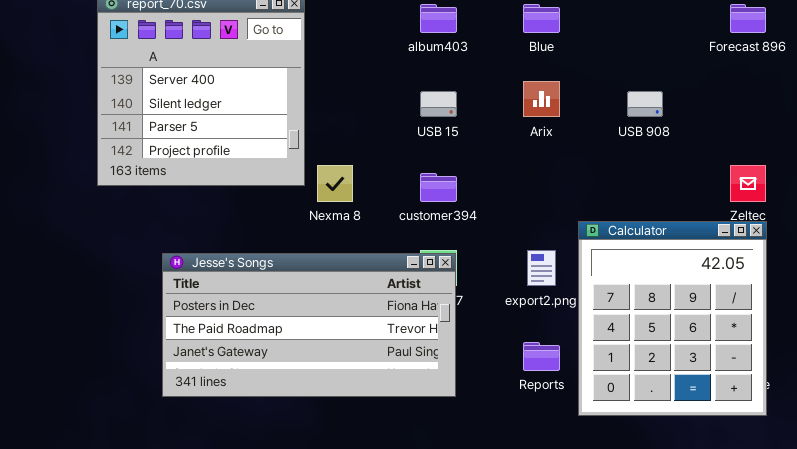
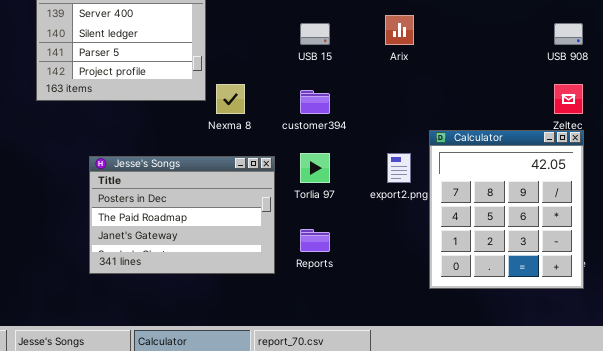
USB 908: [627,91,663,117] -> [554,23,583,45], moved
Jesse's Songs: [162,253,456,397] -> [89,156,275,274], resized
Reports: [523,342,560,371] -> [300,229,330,252], moved

